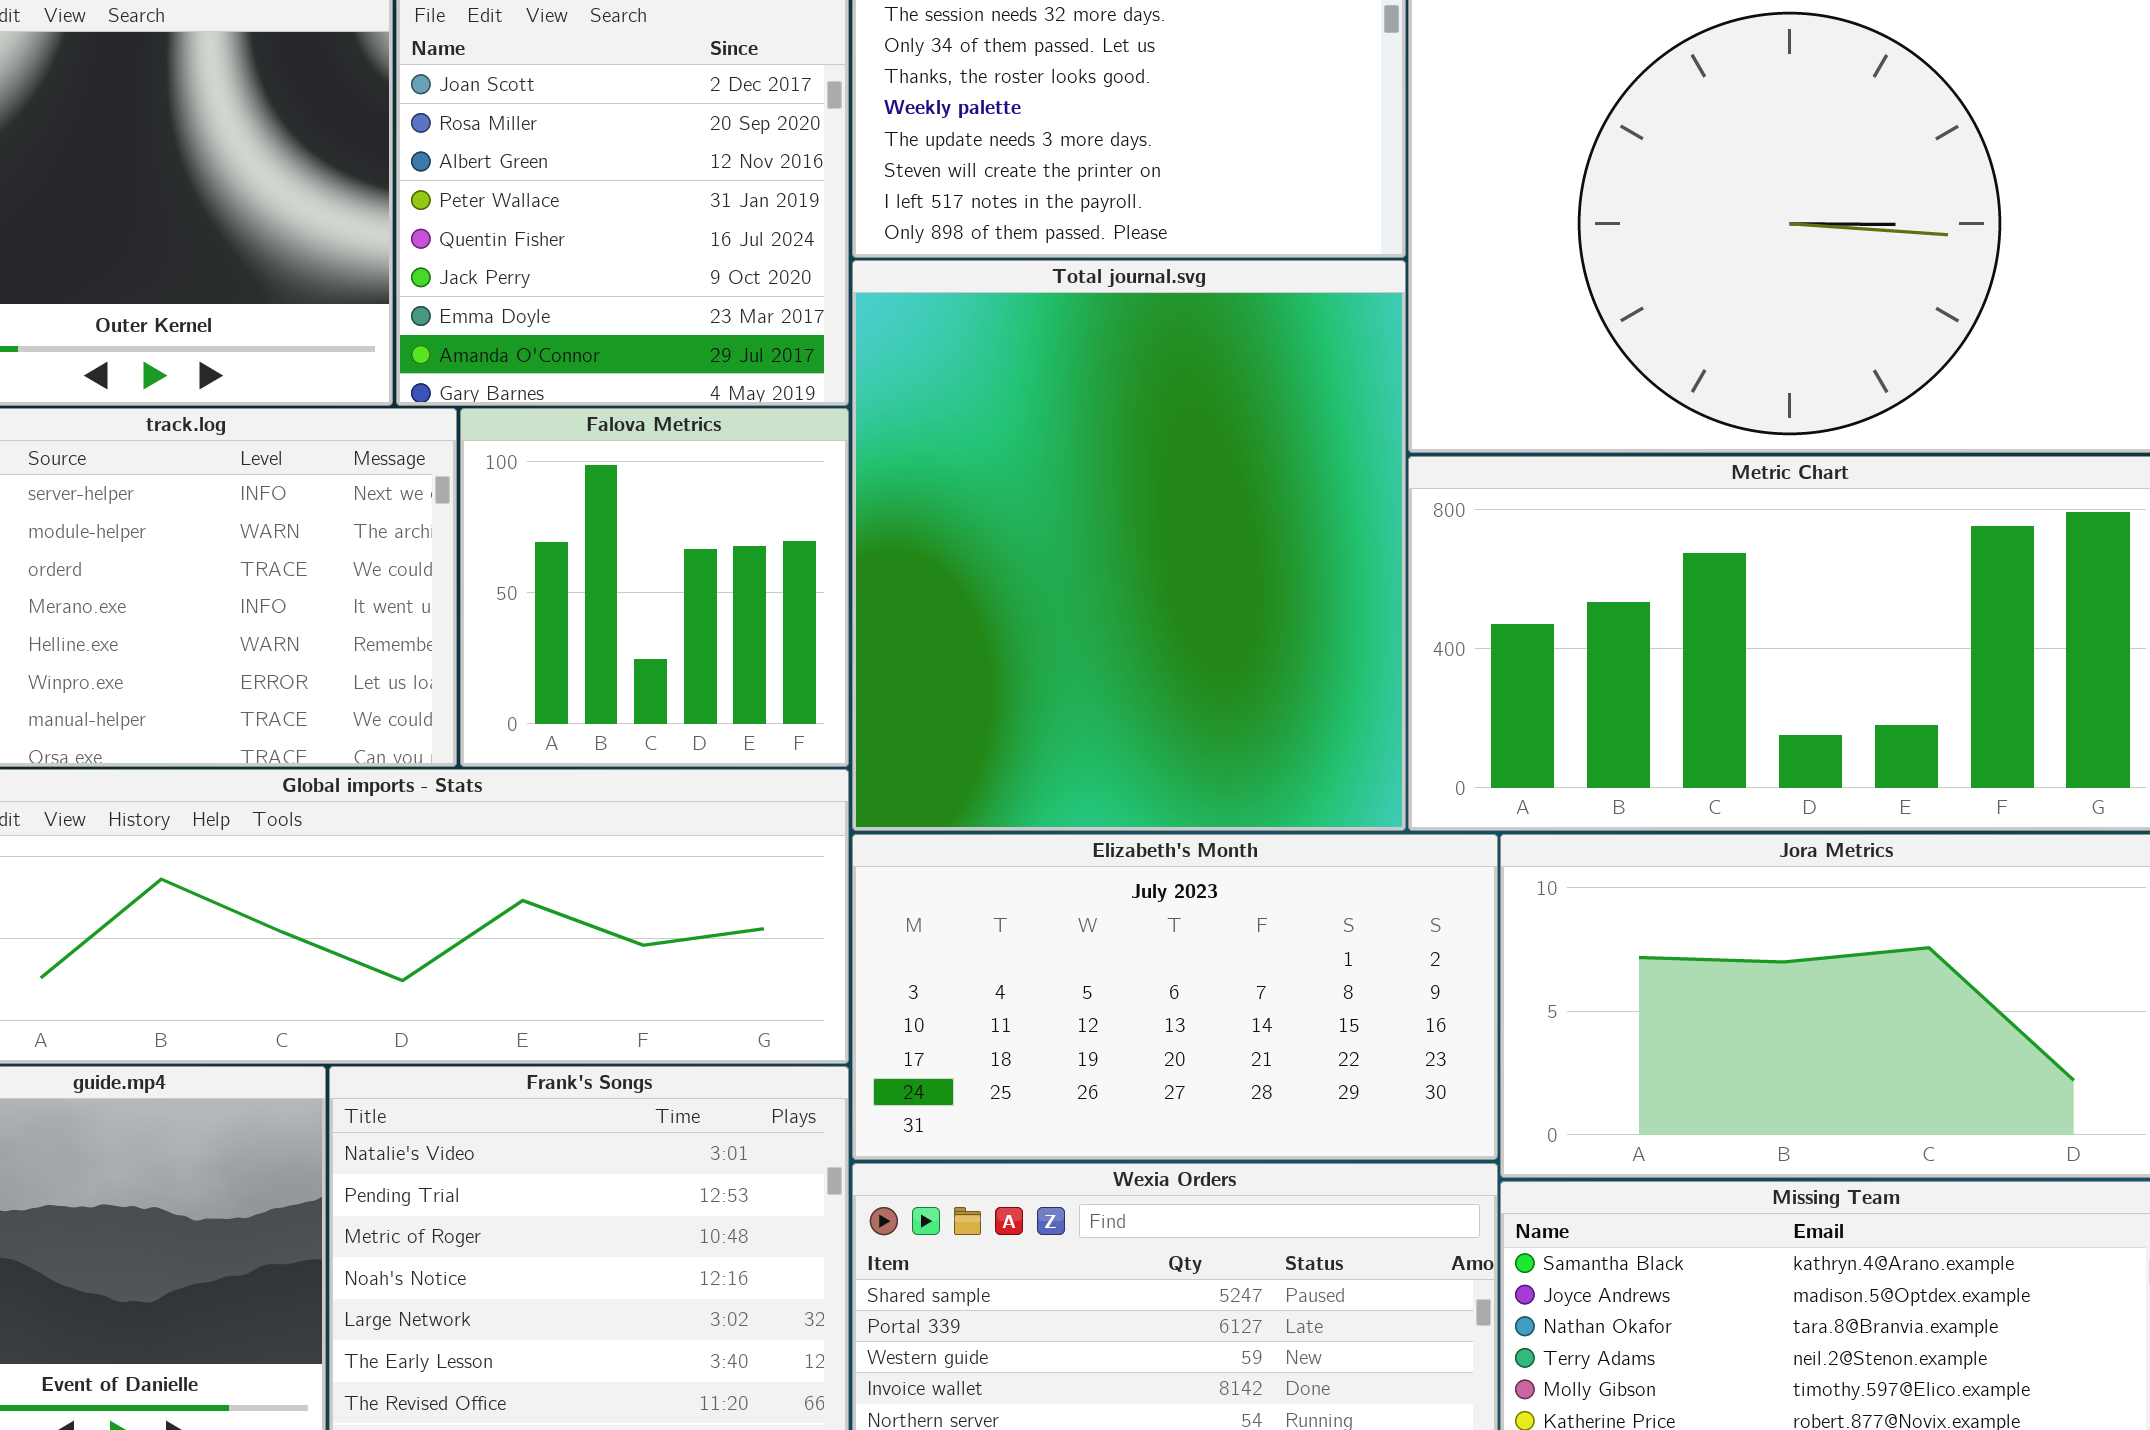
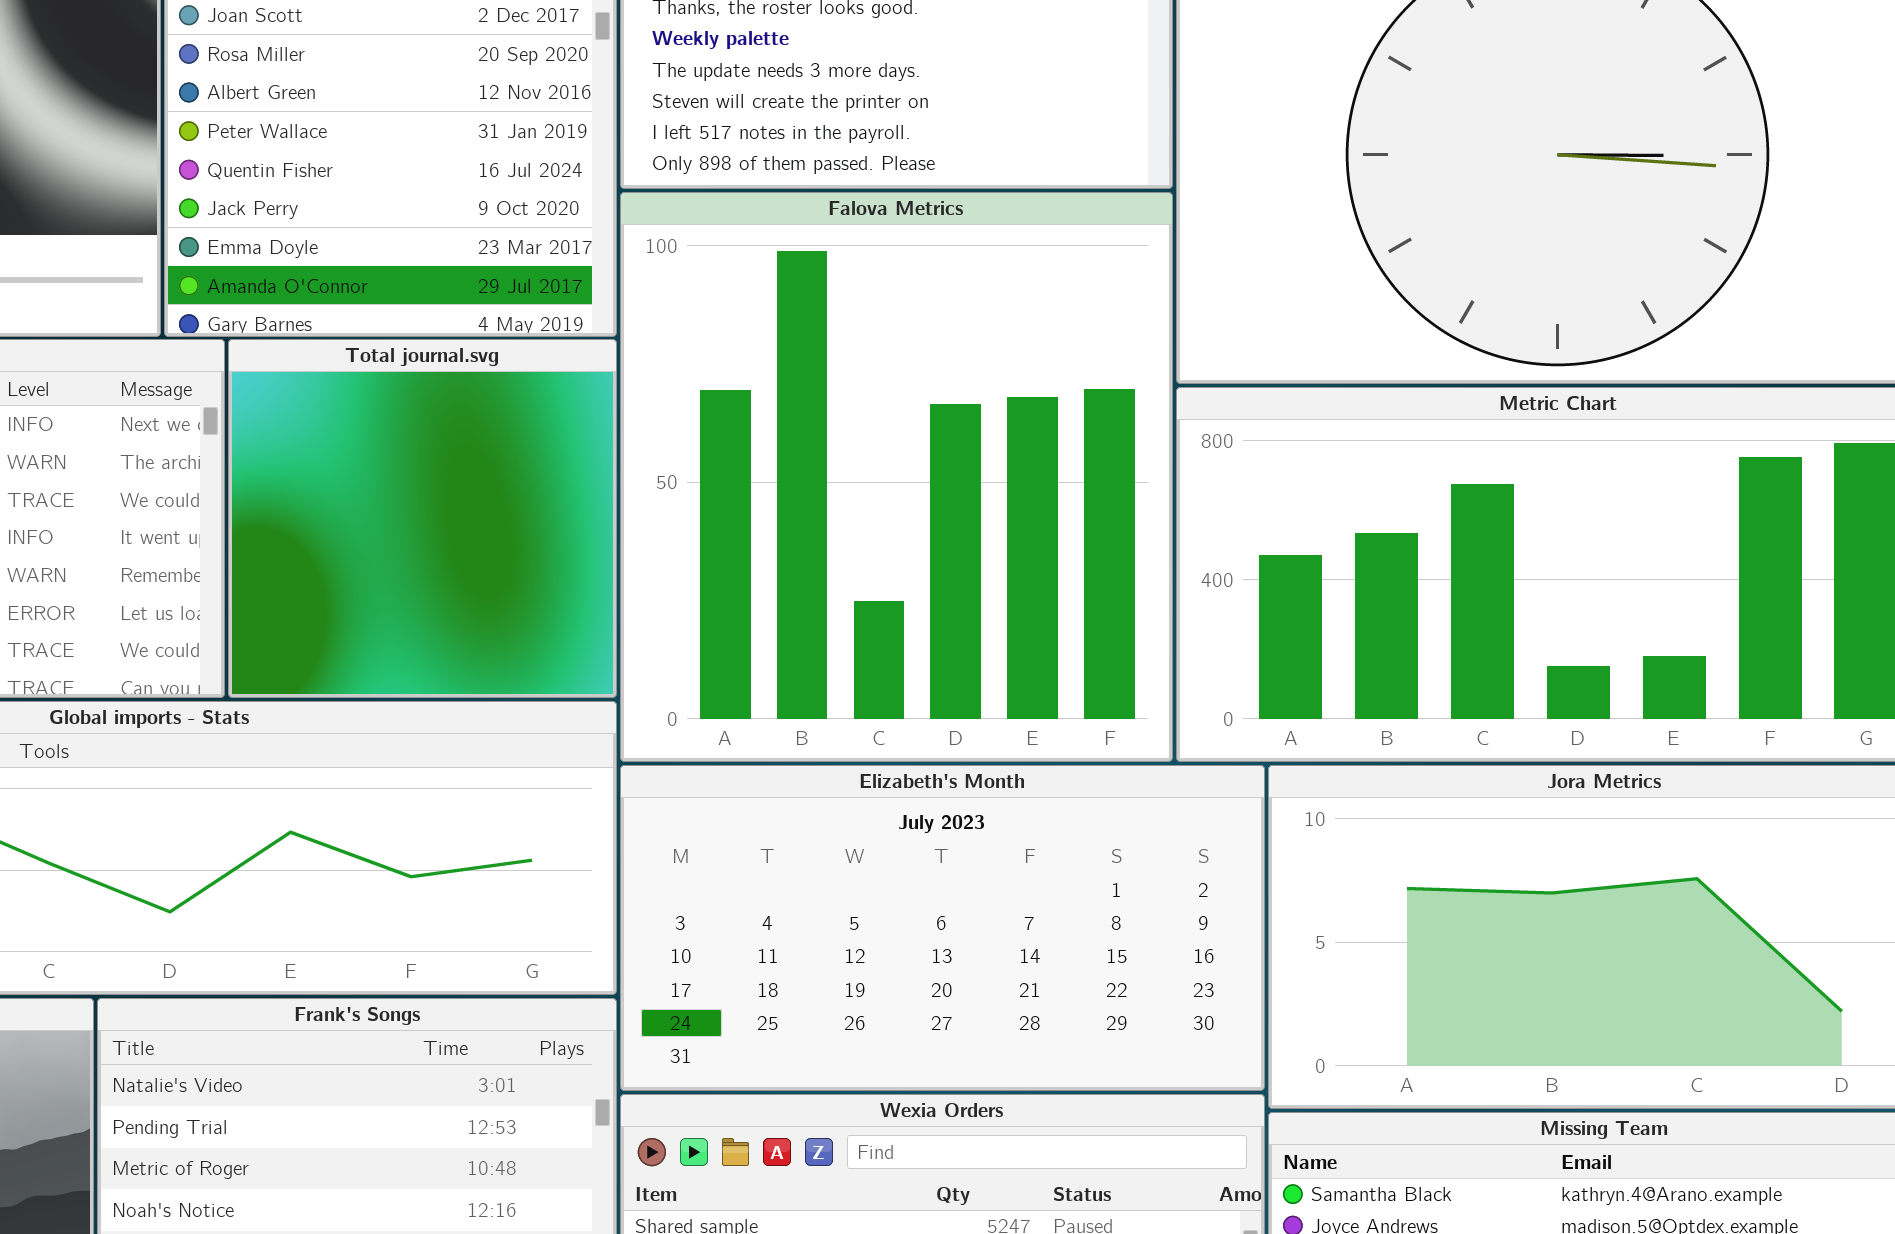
Total journal.svg: [852,260,1406,831] -> [228,339,617,698], moved, resized
Falova Metrics: [460,408,849,767] -> [620,192,1173,762], moved, resized

